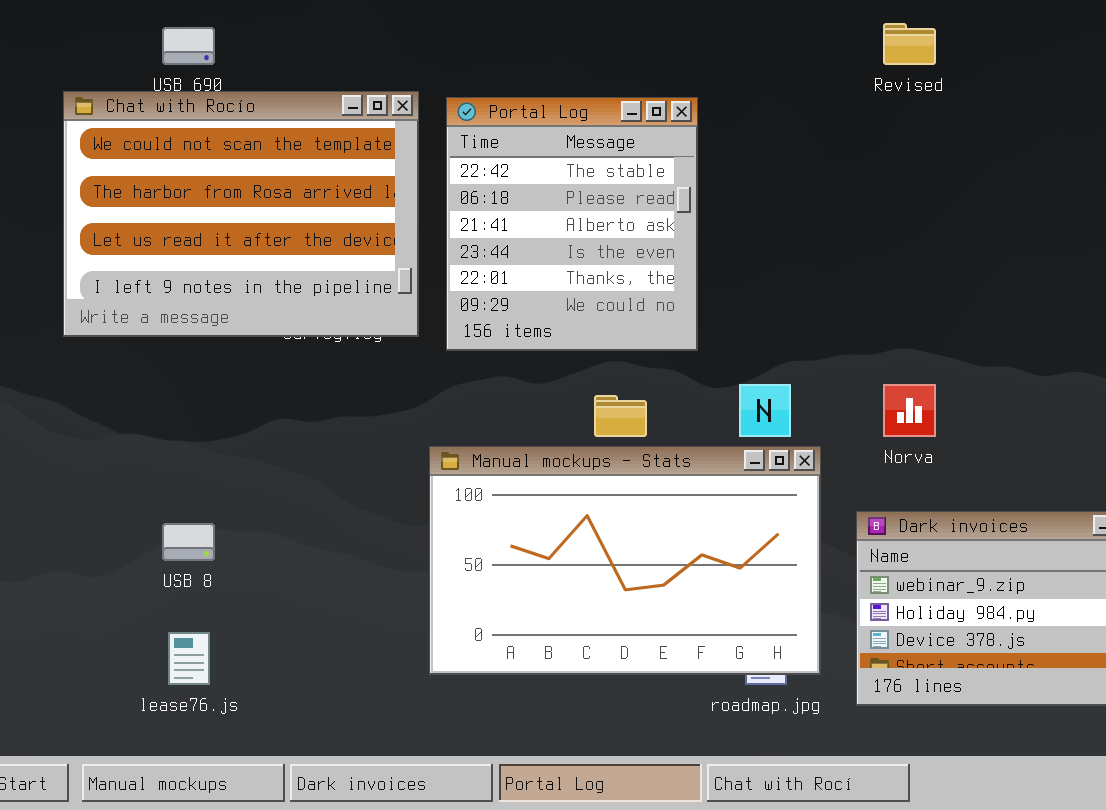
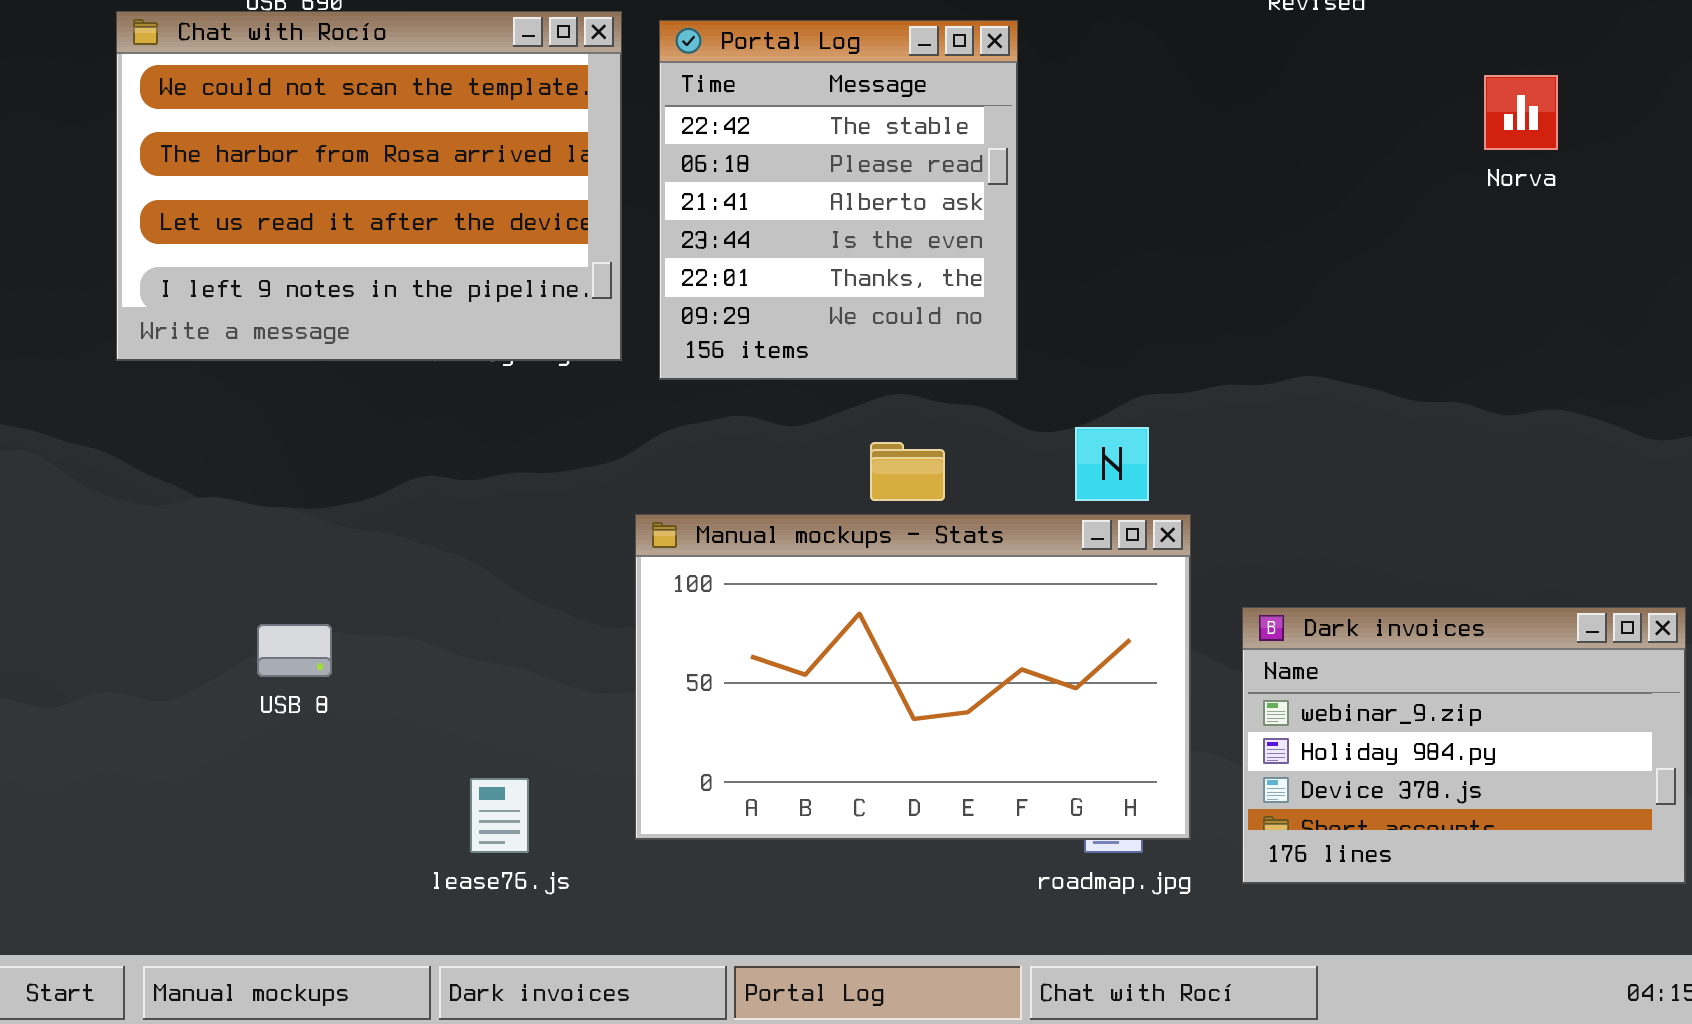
Norva: [883,384,936,437] -> [1484,75,1558,150], moved
lease76.js: [168,632,210,685] -> [470,778,529,853], moved

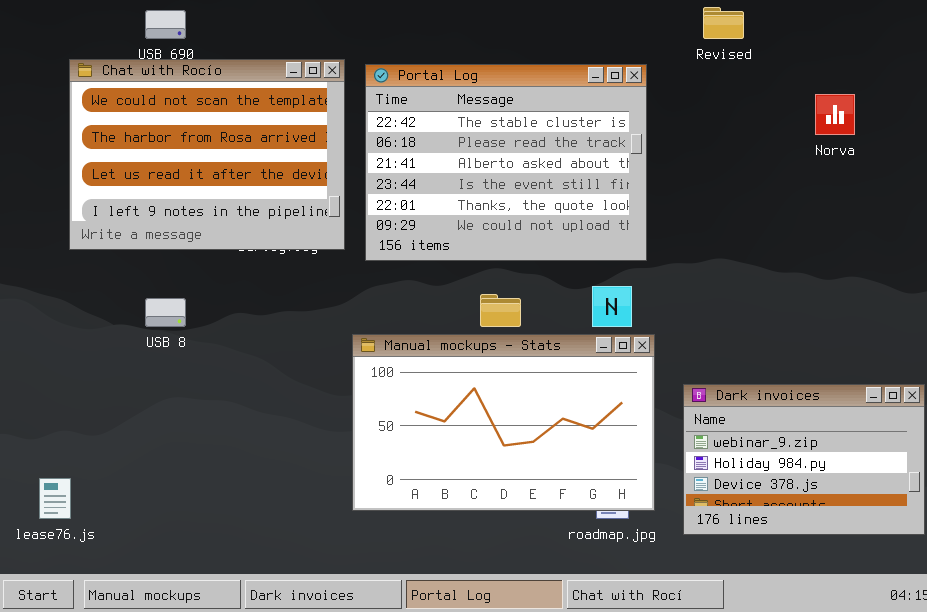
Portal Log: [659,20,1018,380] -> [365,64,647,261], resized
USB 8: [257,624,332,677] -> [145,298,186,327], moved
lease76.js: [470,778,529,853] -> [39,478,71,519], moved

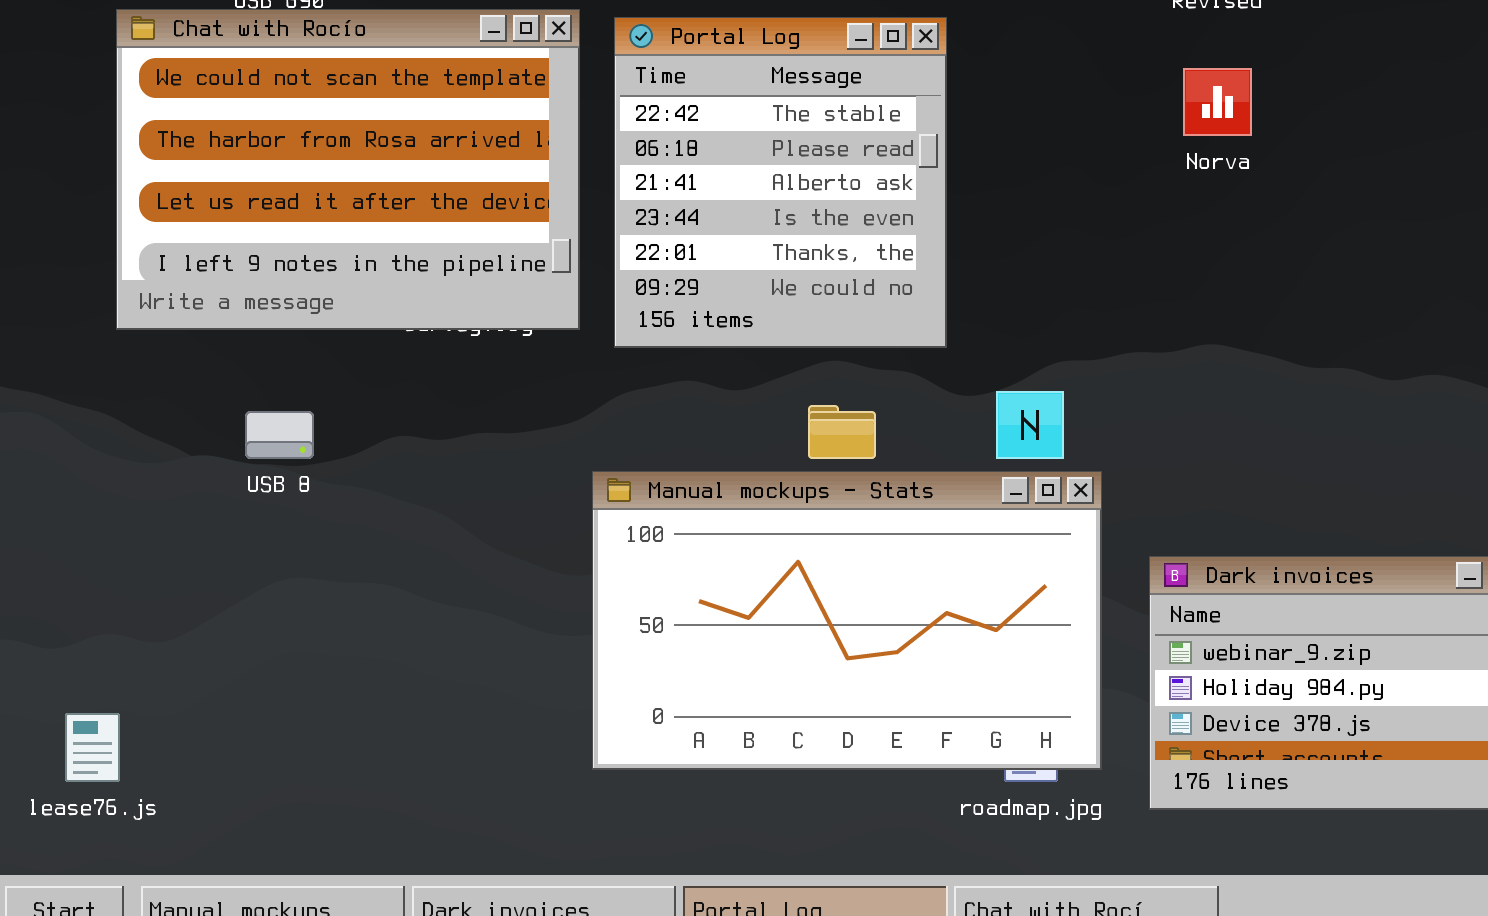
Portal Log: [365,64,647,261] -> [614,17,947,348], resized
Norva: [815,94,855,135] -> [1183,68,1252,136], moved

